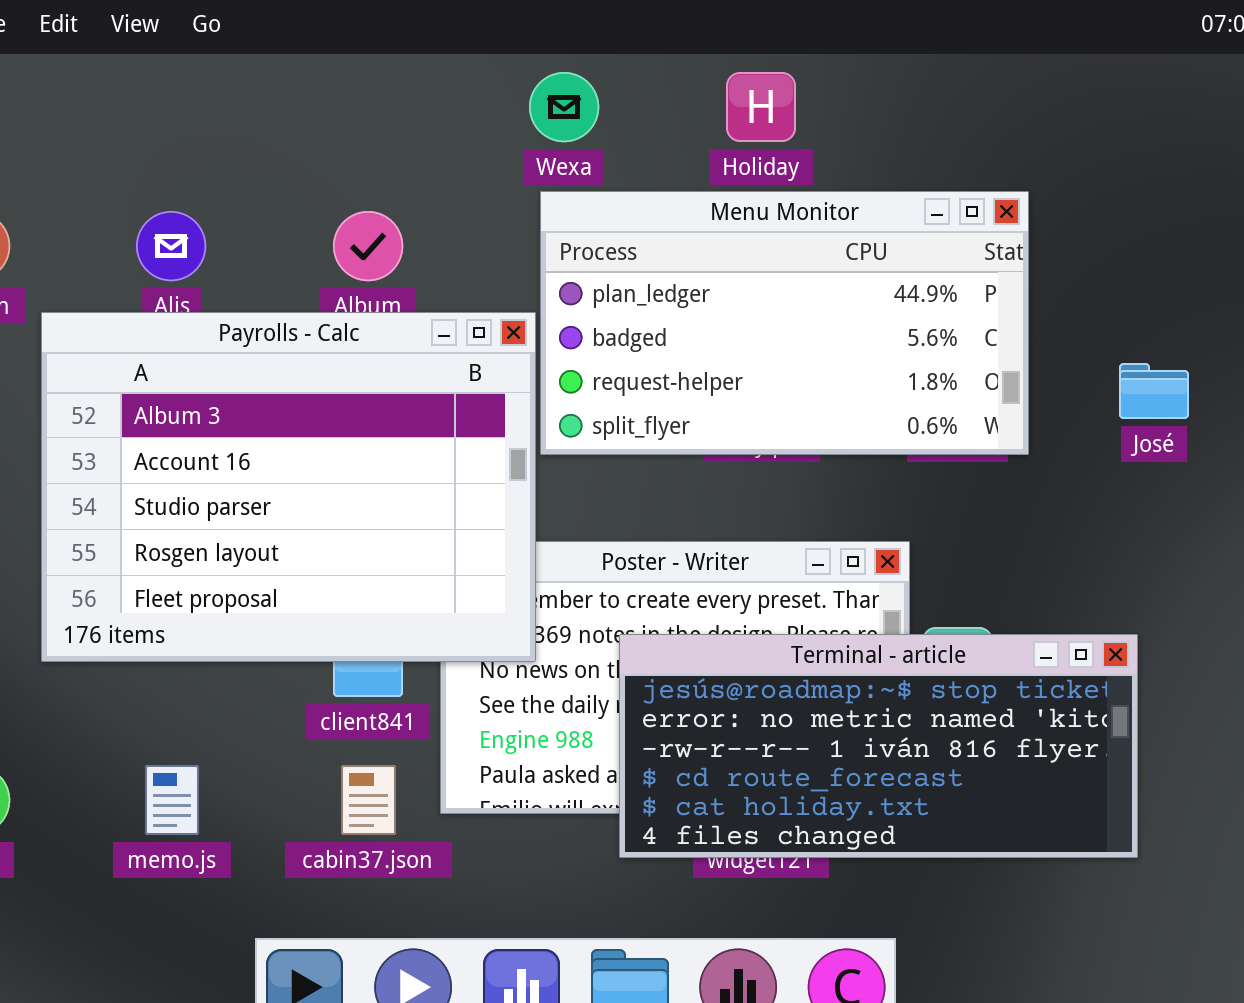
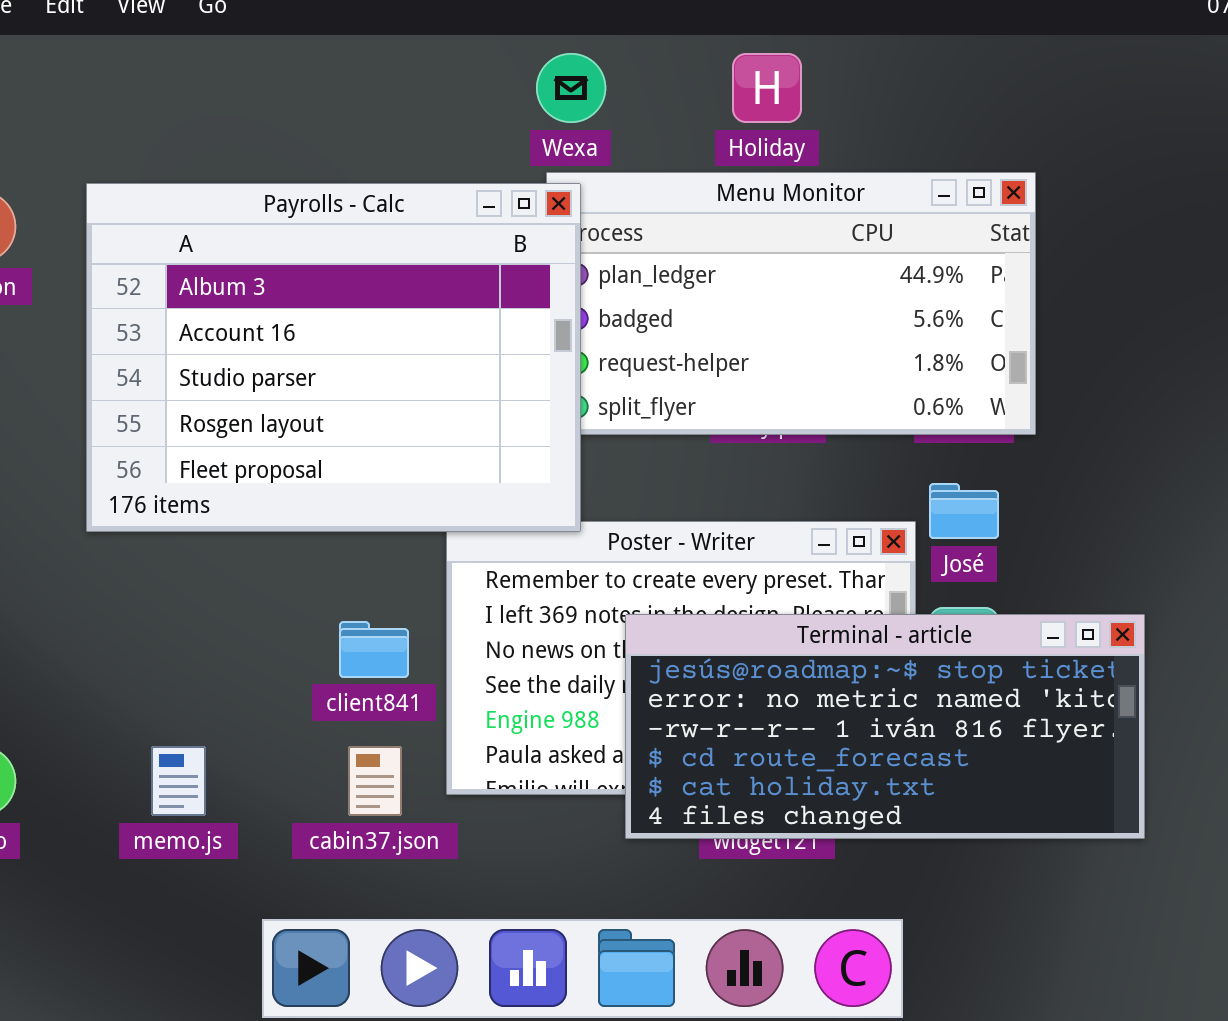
Payrolls - Calc: [41,312,536,662] -> [86,183,581,532], moved
José: [1119,363,1189,419] -> [929,483,999,539], moved

